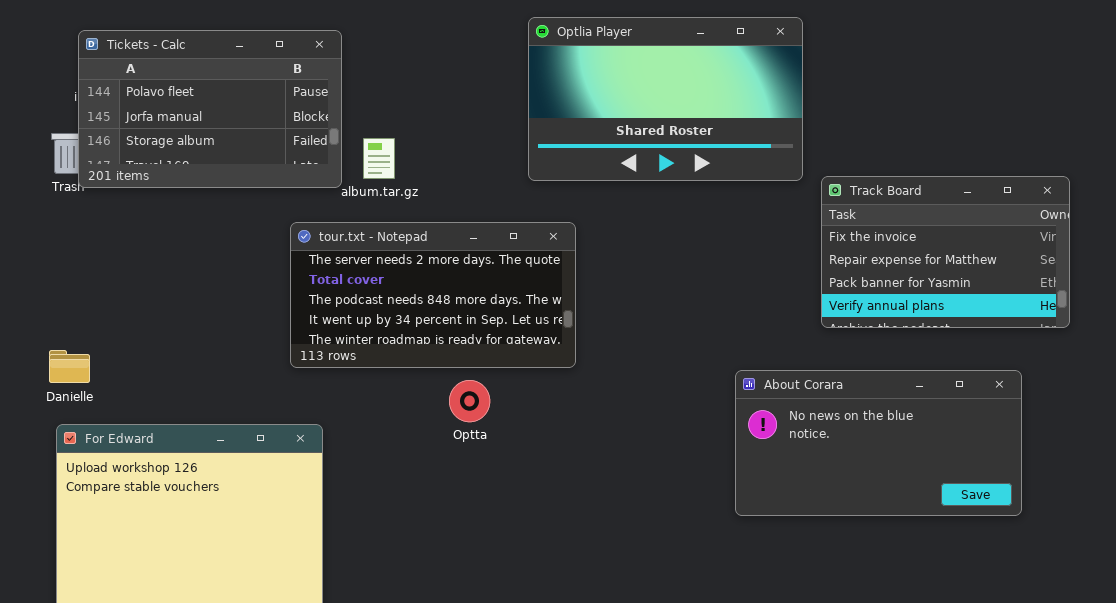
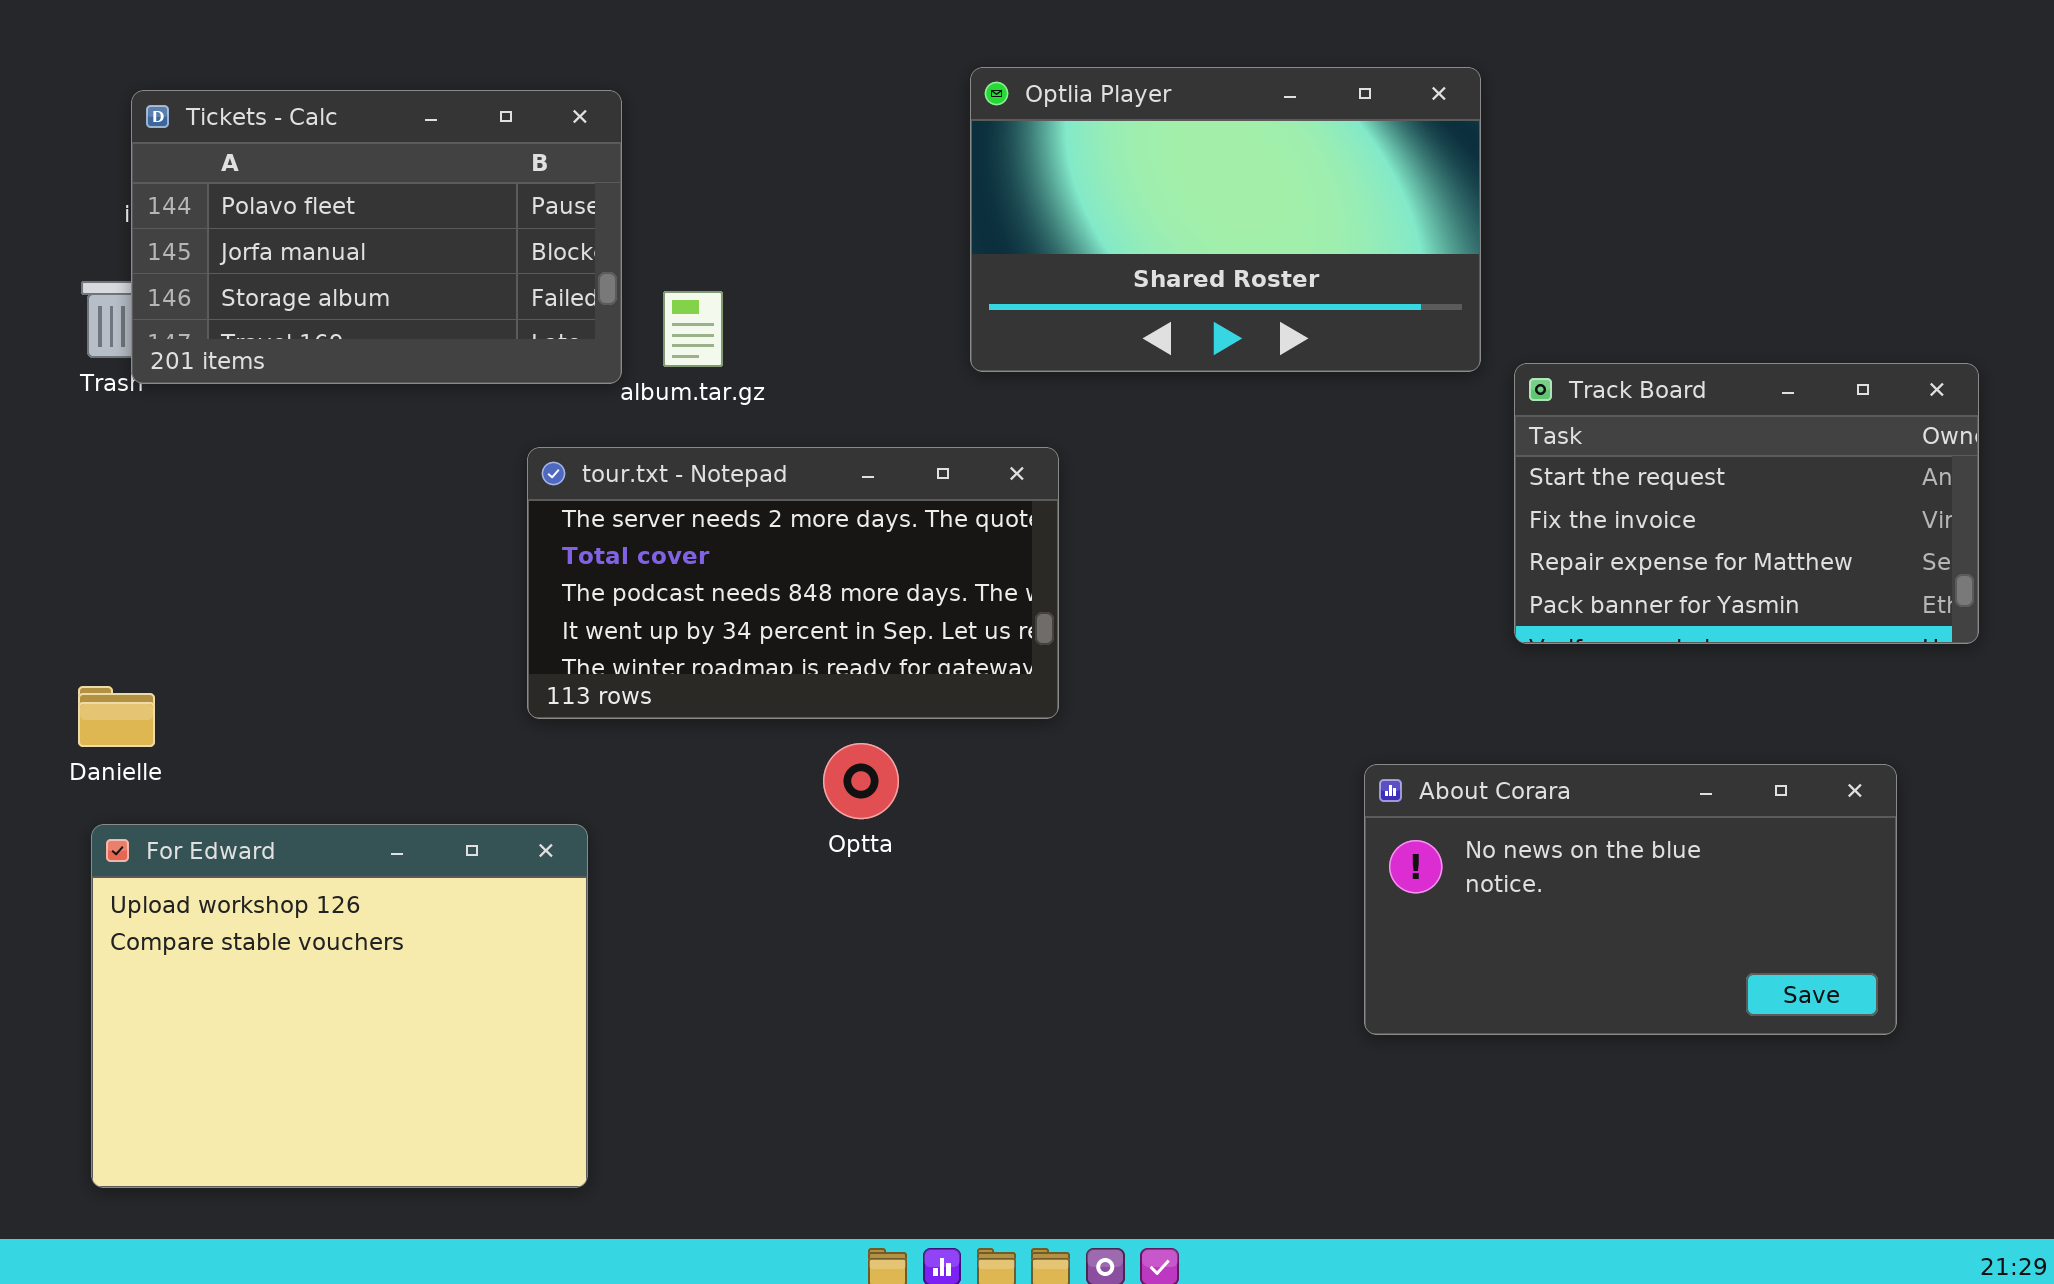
Track Board: [821,176,1070,328] -> [1514,363,1979,644], scrolled up 1 row
About Corara: [735,370,1022,516] -> [1364,764,1897,1035], moved

